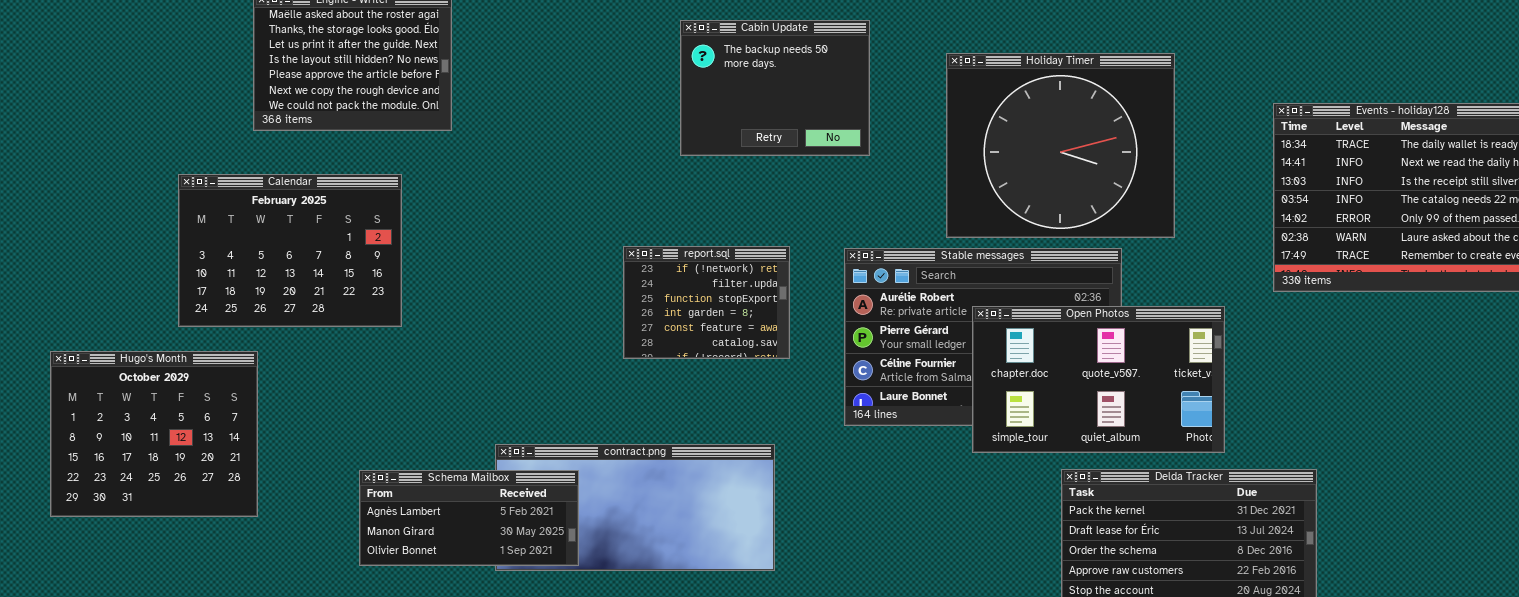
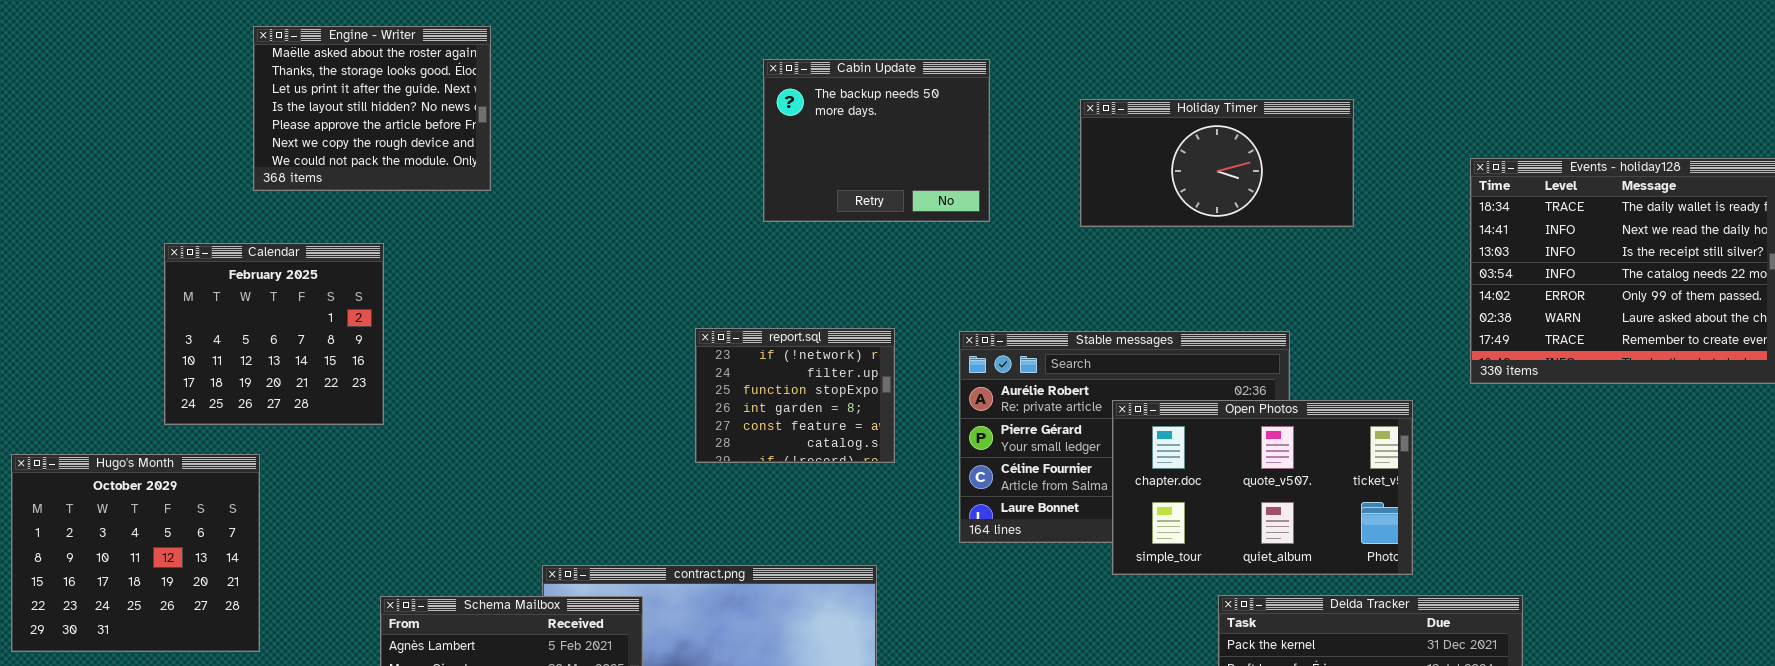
Holiday Timer: [946,53,1175,238] -> [1080,99,1354,227], resized
Calendar: [178,174,402,327] -> [164,243,384,425], resized

